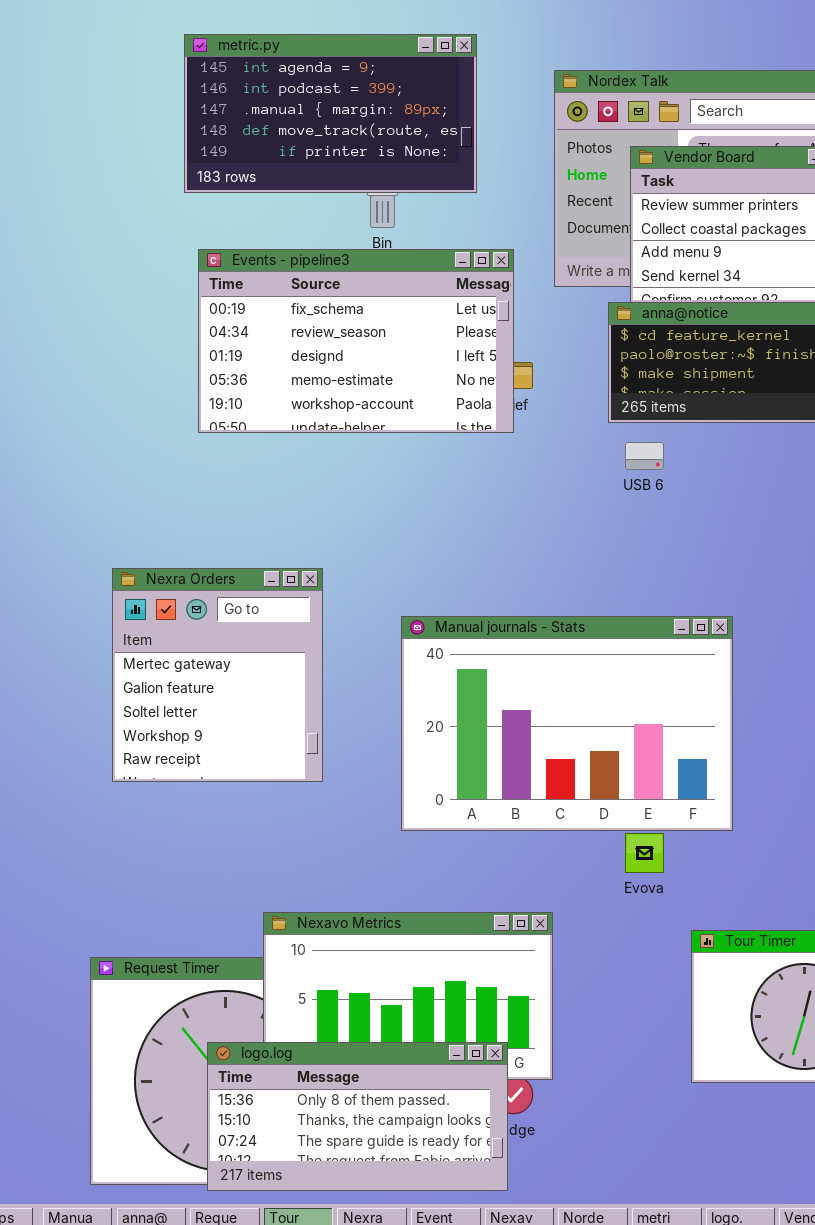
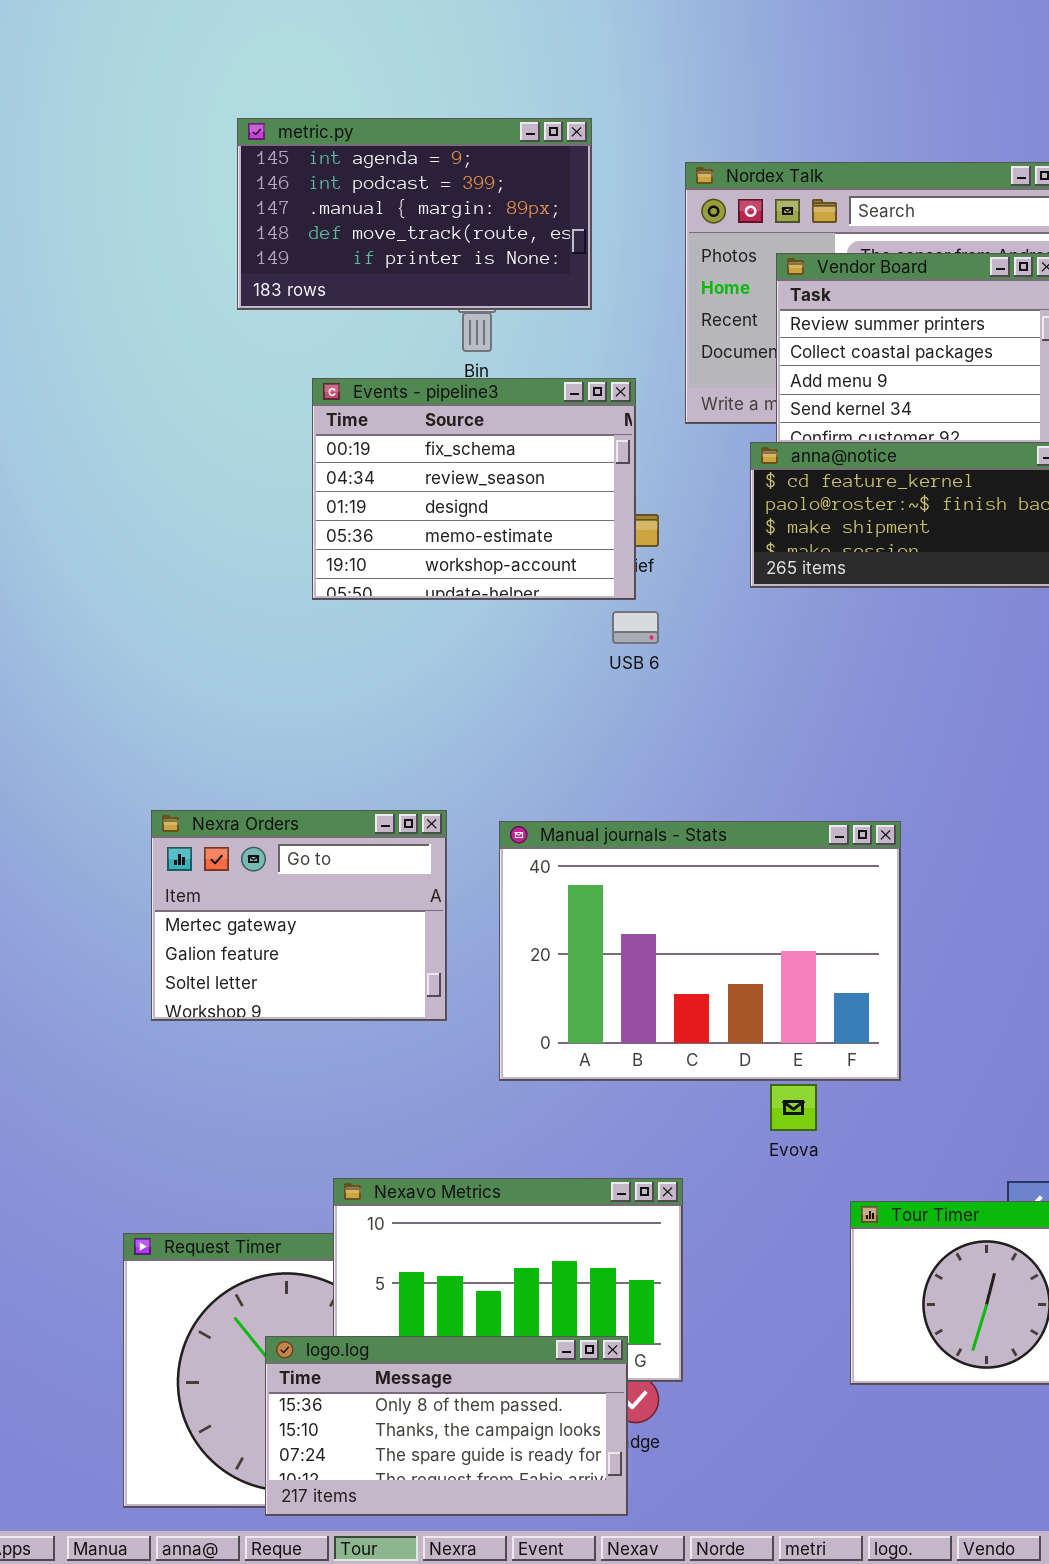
Events - pipeline3: [198,249,514,433] -> [312,378,636,600], resized
USB 6: [625,442,664,470] -> [612,611,659,644], moved
Nexra Orders: [112,568,323,782] -> [151,810,447,1021], resized

